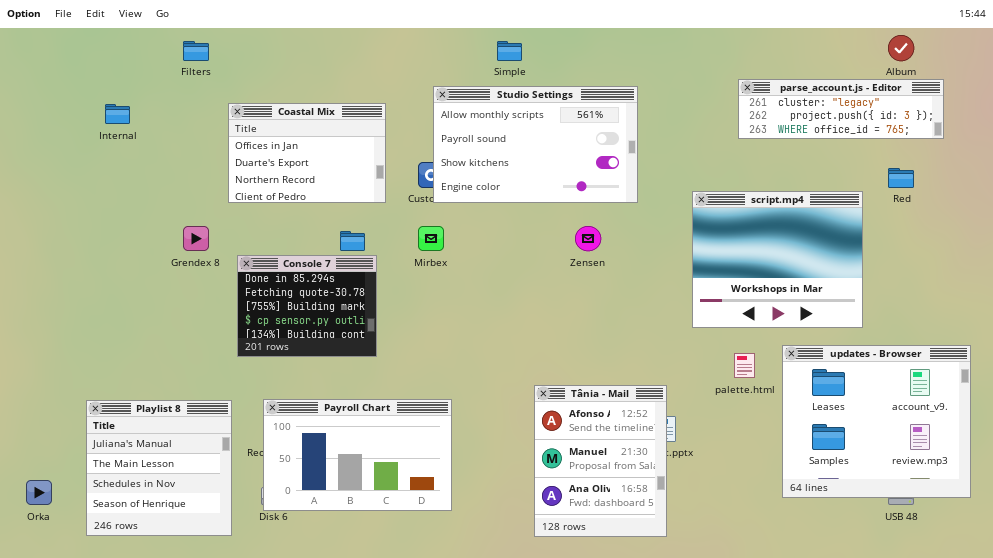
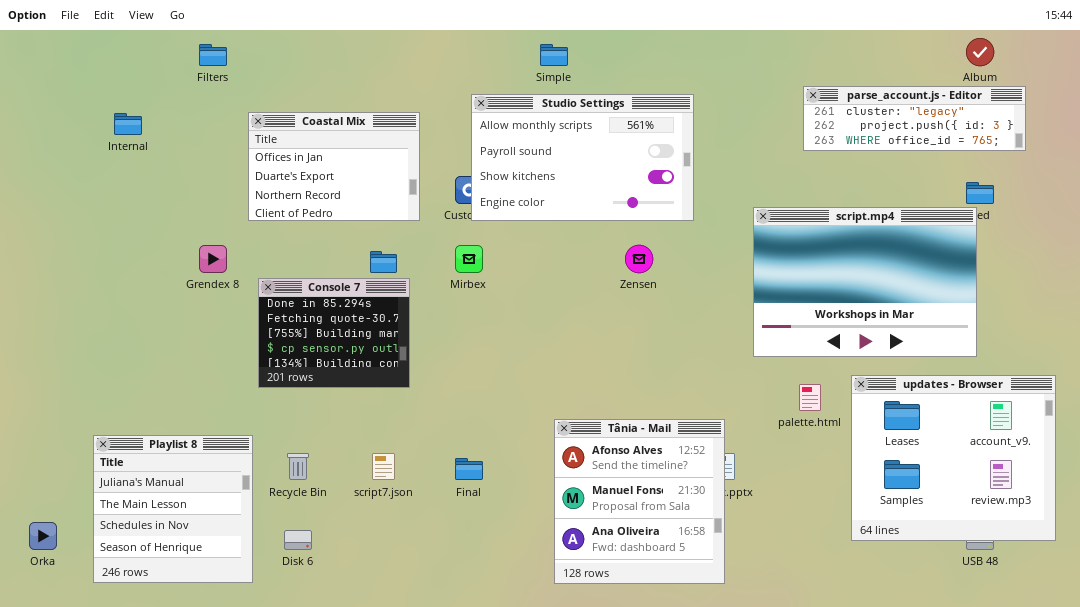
script.mp4: [692,191,863,328] -> [753,207,977,357], resized
Tânia - Mail: [534,385,667,537] -> [554,419,725,584], resized
Payroll Chart: [263,399,452,511] -> none, closed

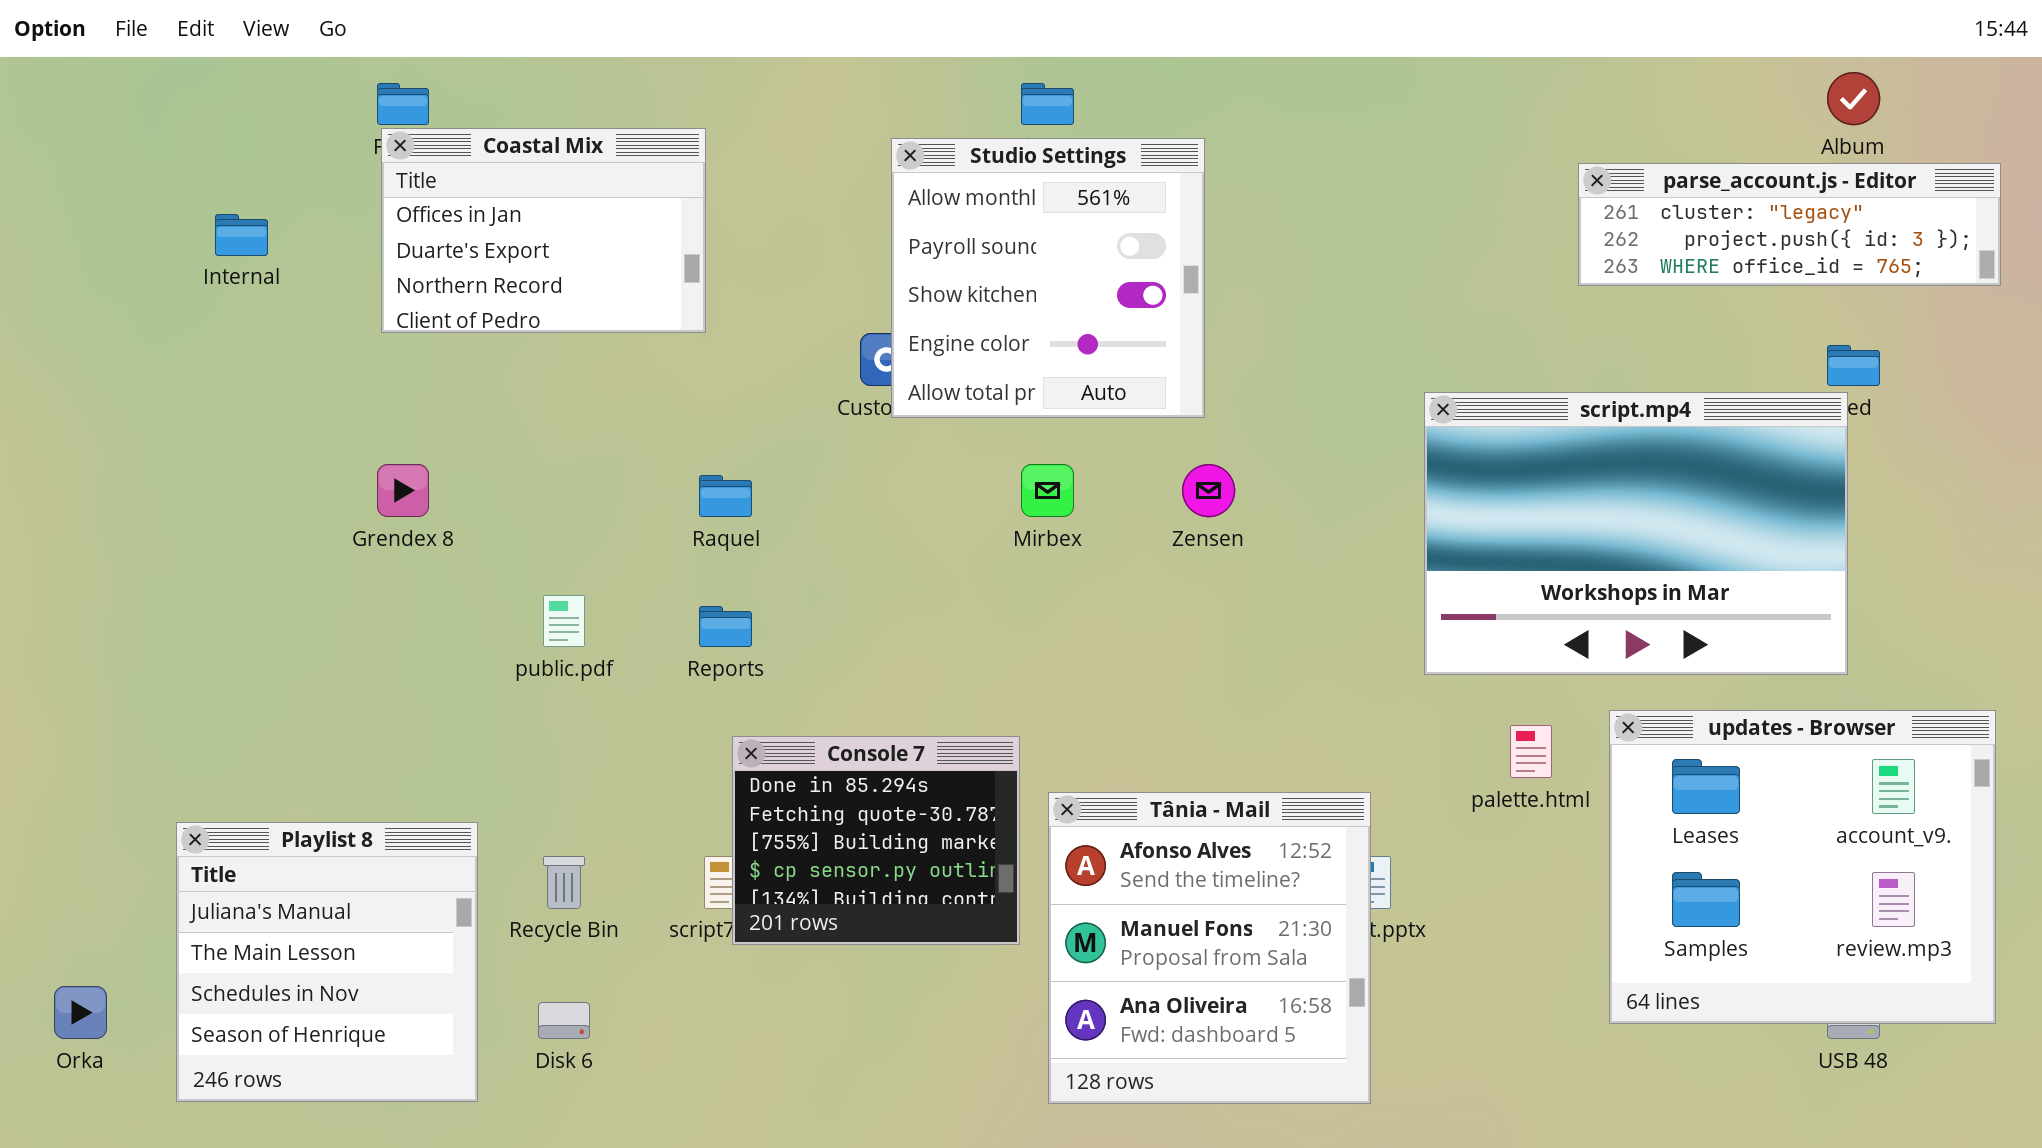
parse_account.js - Editor: [803,86,1026,151] -> [1578,163,2001,286], moved
Studio Settings: [471,94,694,221] -> [891,138,1205,418], resized
Coastal Mix: [248,112,420,221] -> [381,128,706,333], moved
Mirbex: [455,245,483,273] -> [1021,464,1074,517], moved
Console 7: [258,278,410,388] -> [732,736,1020,945], moved

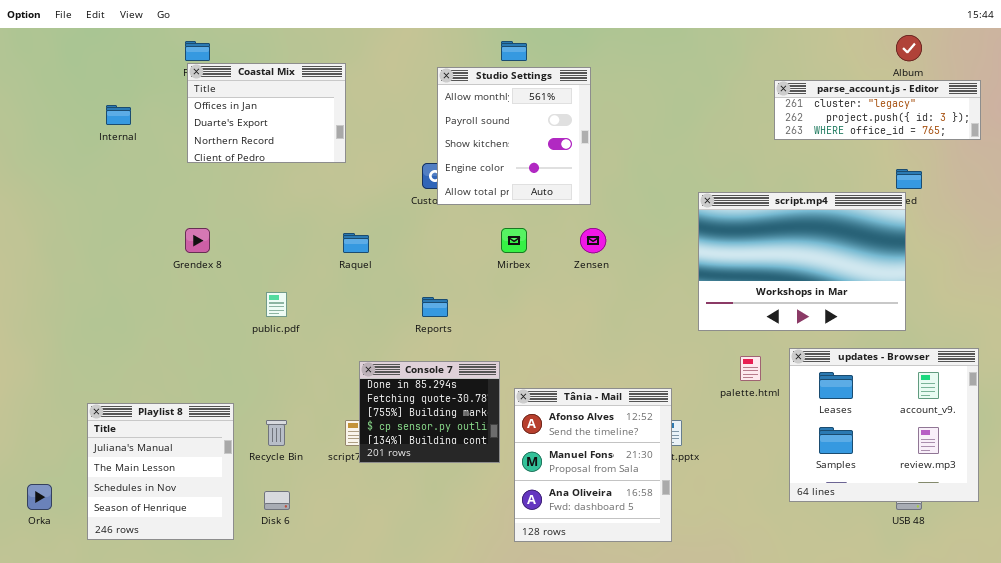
Reports: [699,606,752,647] -> [422,297,448,317], moved

